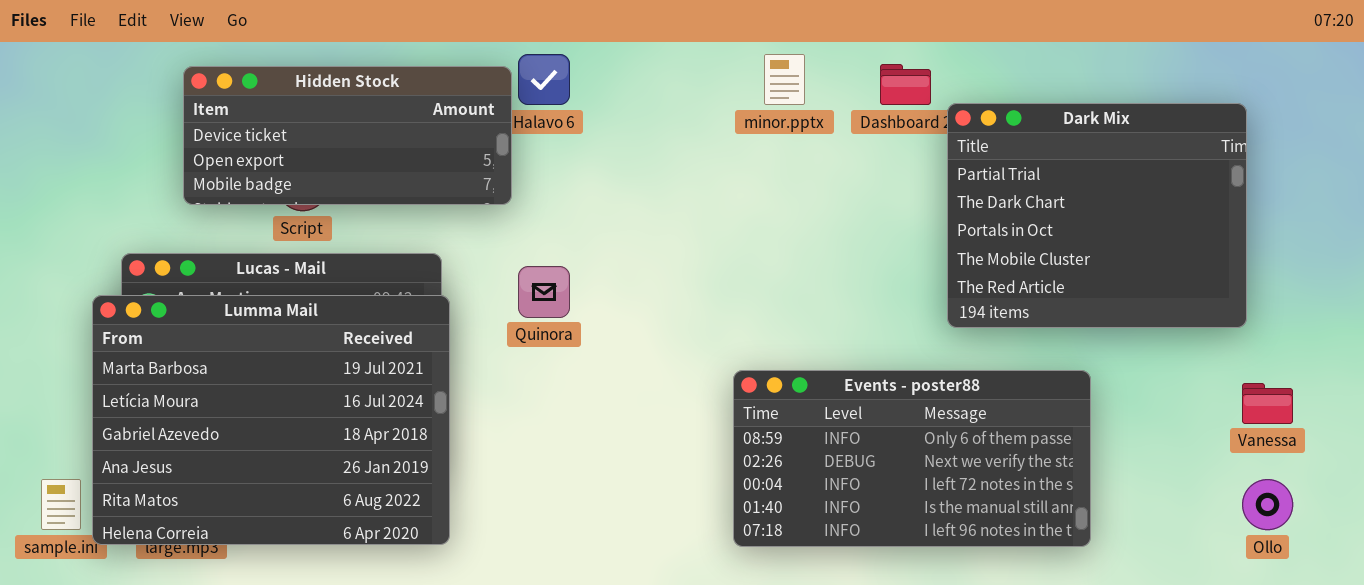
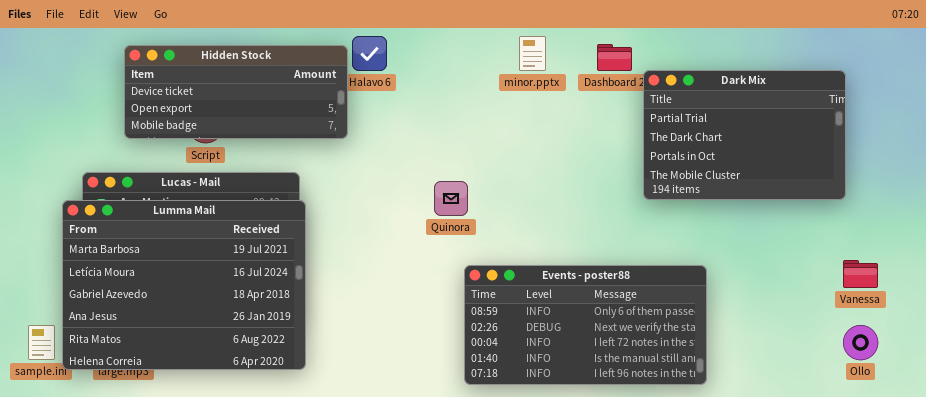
Dark Mix: [947,103,1247,328] -> [643,70,846,200], resized
Quinora: [518,266,570,318] -> [434,181,468,216], moved
Events - poster88: [733,370,1091,547] -> [464,265,707,385], moved

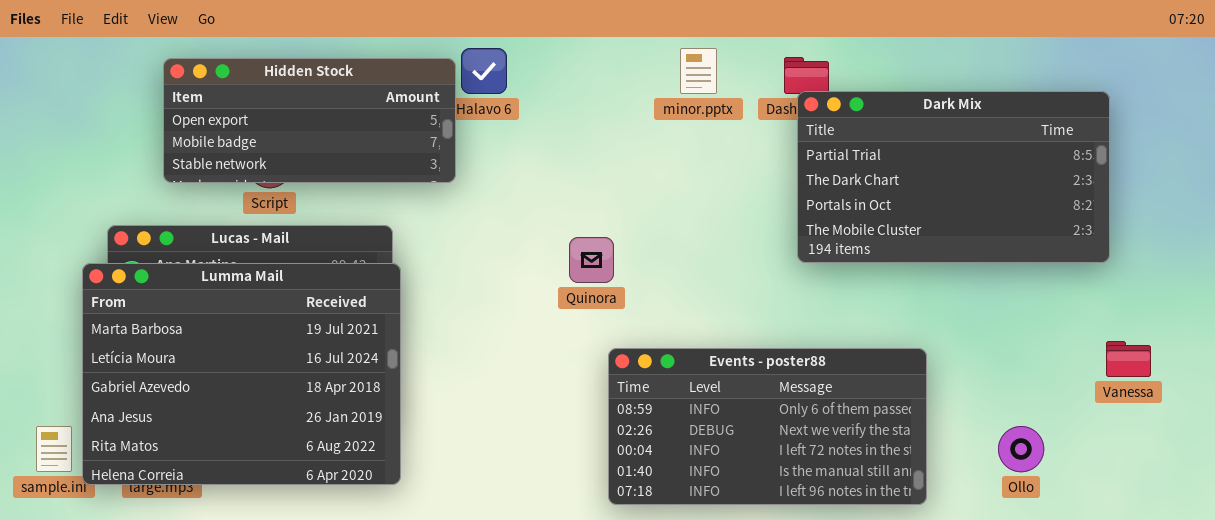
Hidden Stock: [124,45,348,139] -> [163,58,456,183], scrolled down 1 row
Dark Mix: [643,70,846,200] -> [797,91,1110,263], resized
Ollo: [843,325,878,360] -> [998,426,1044,472], moved

